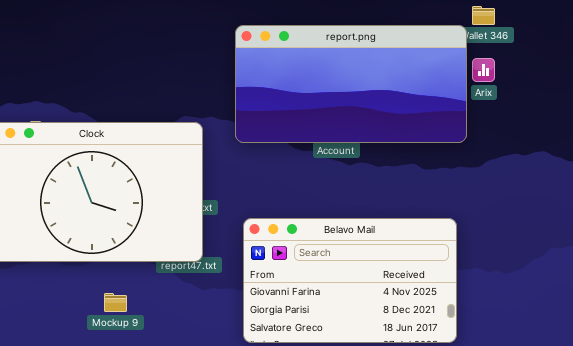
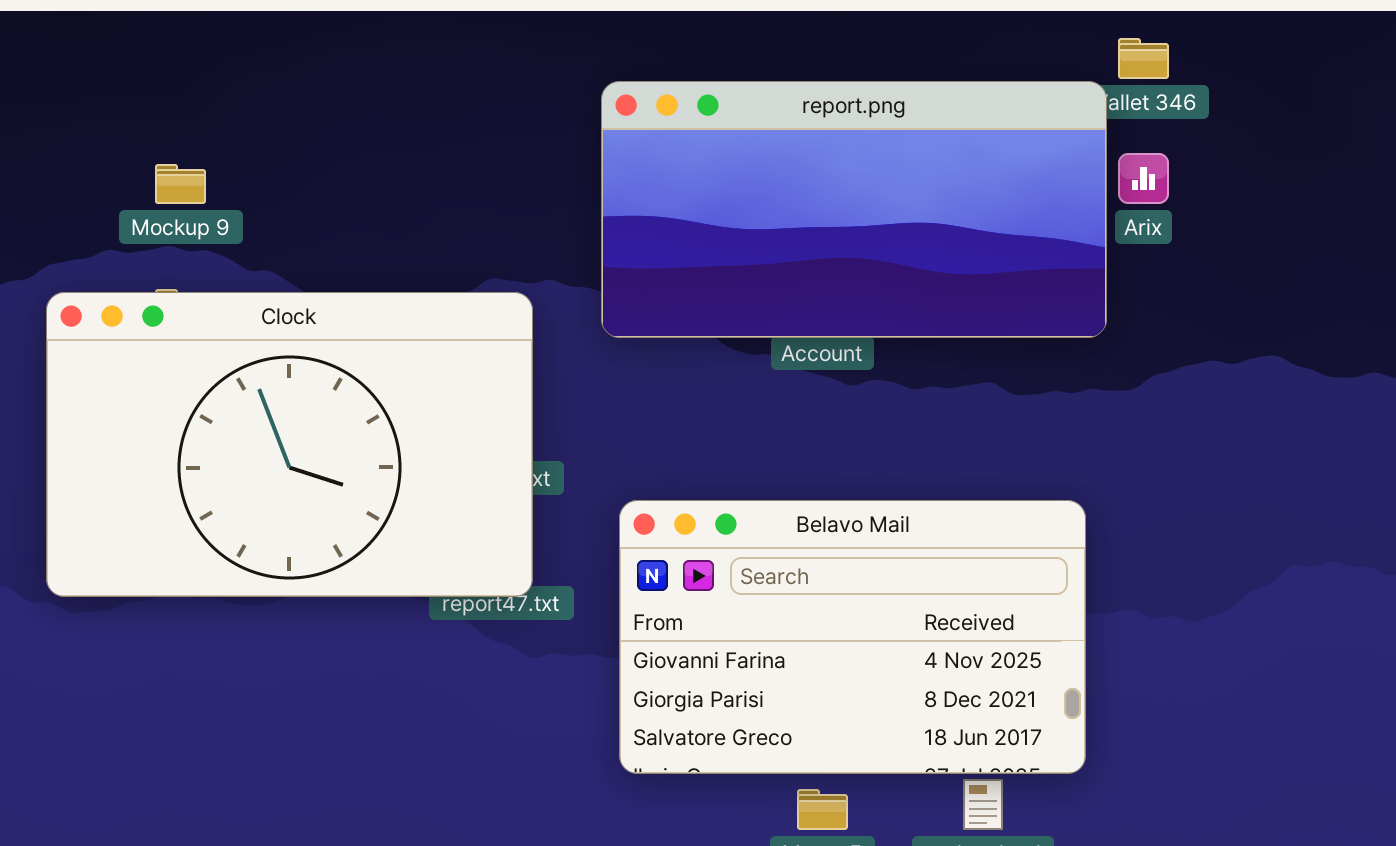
Mockup 9: [104,293,127,312] -> [155,164,206,204], moved

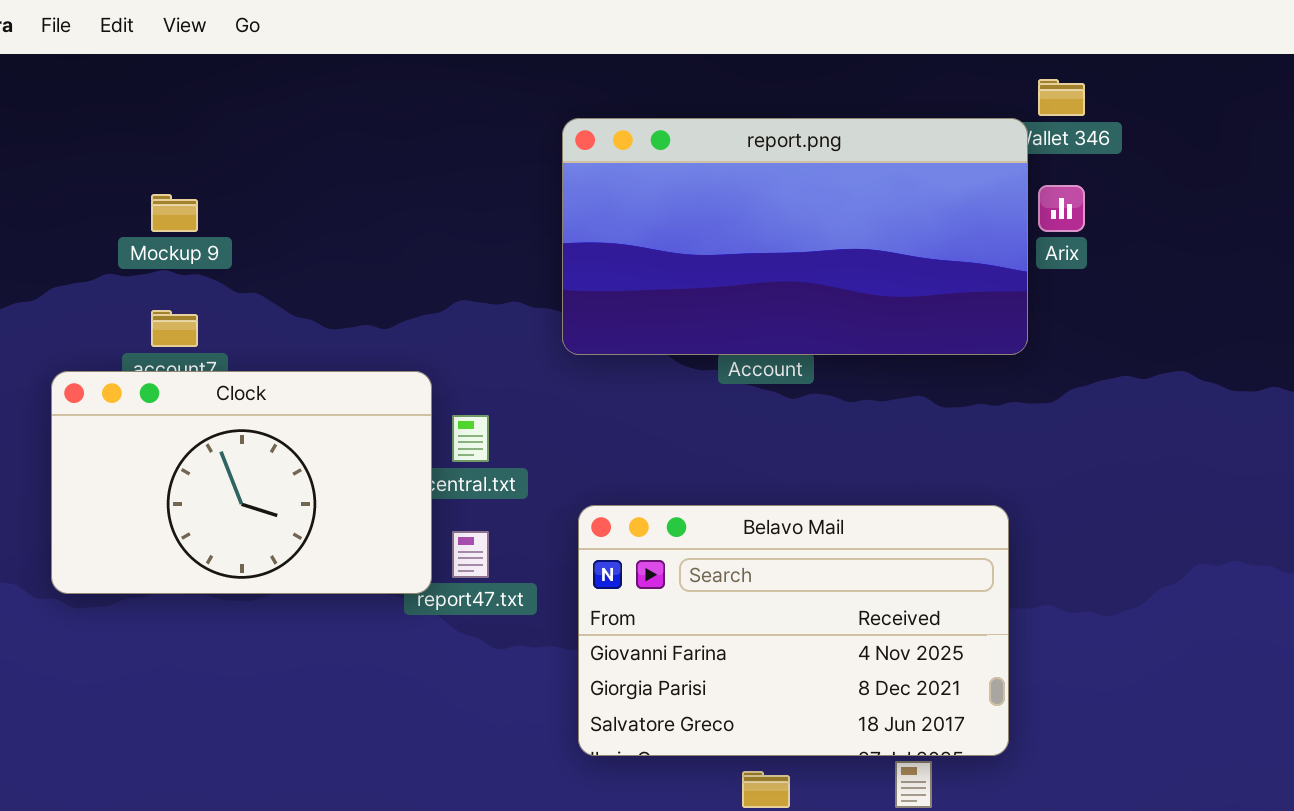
Clock: [46,292,533,597] -> [51,371,432,594], resized

